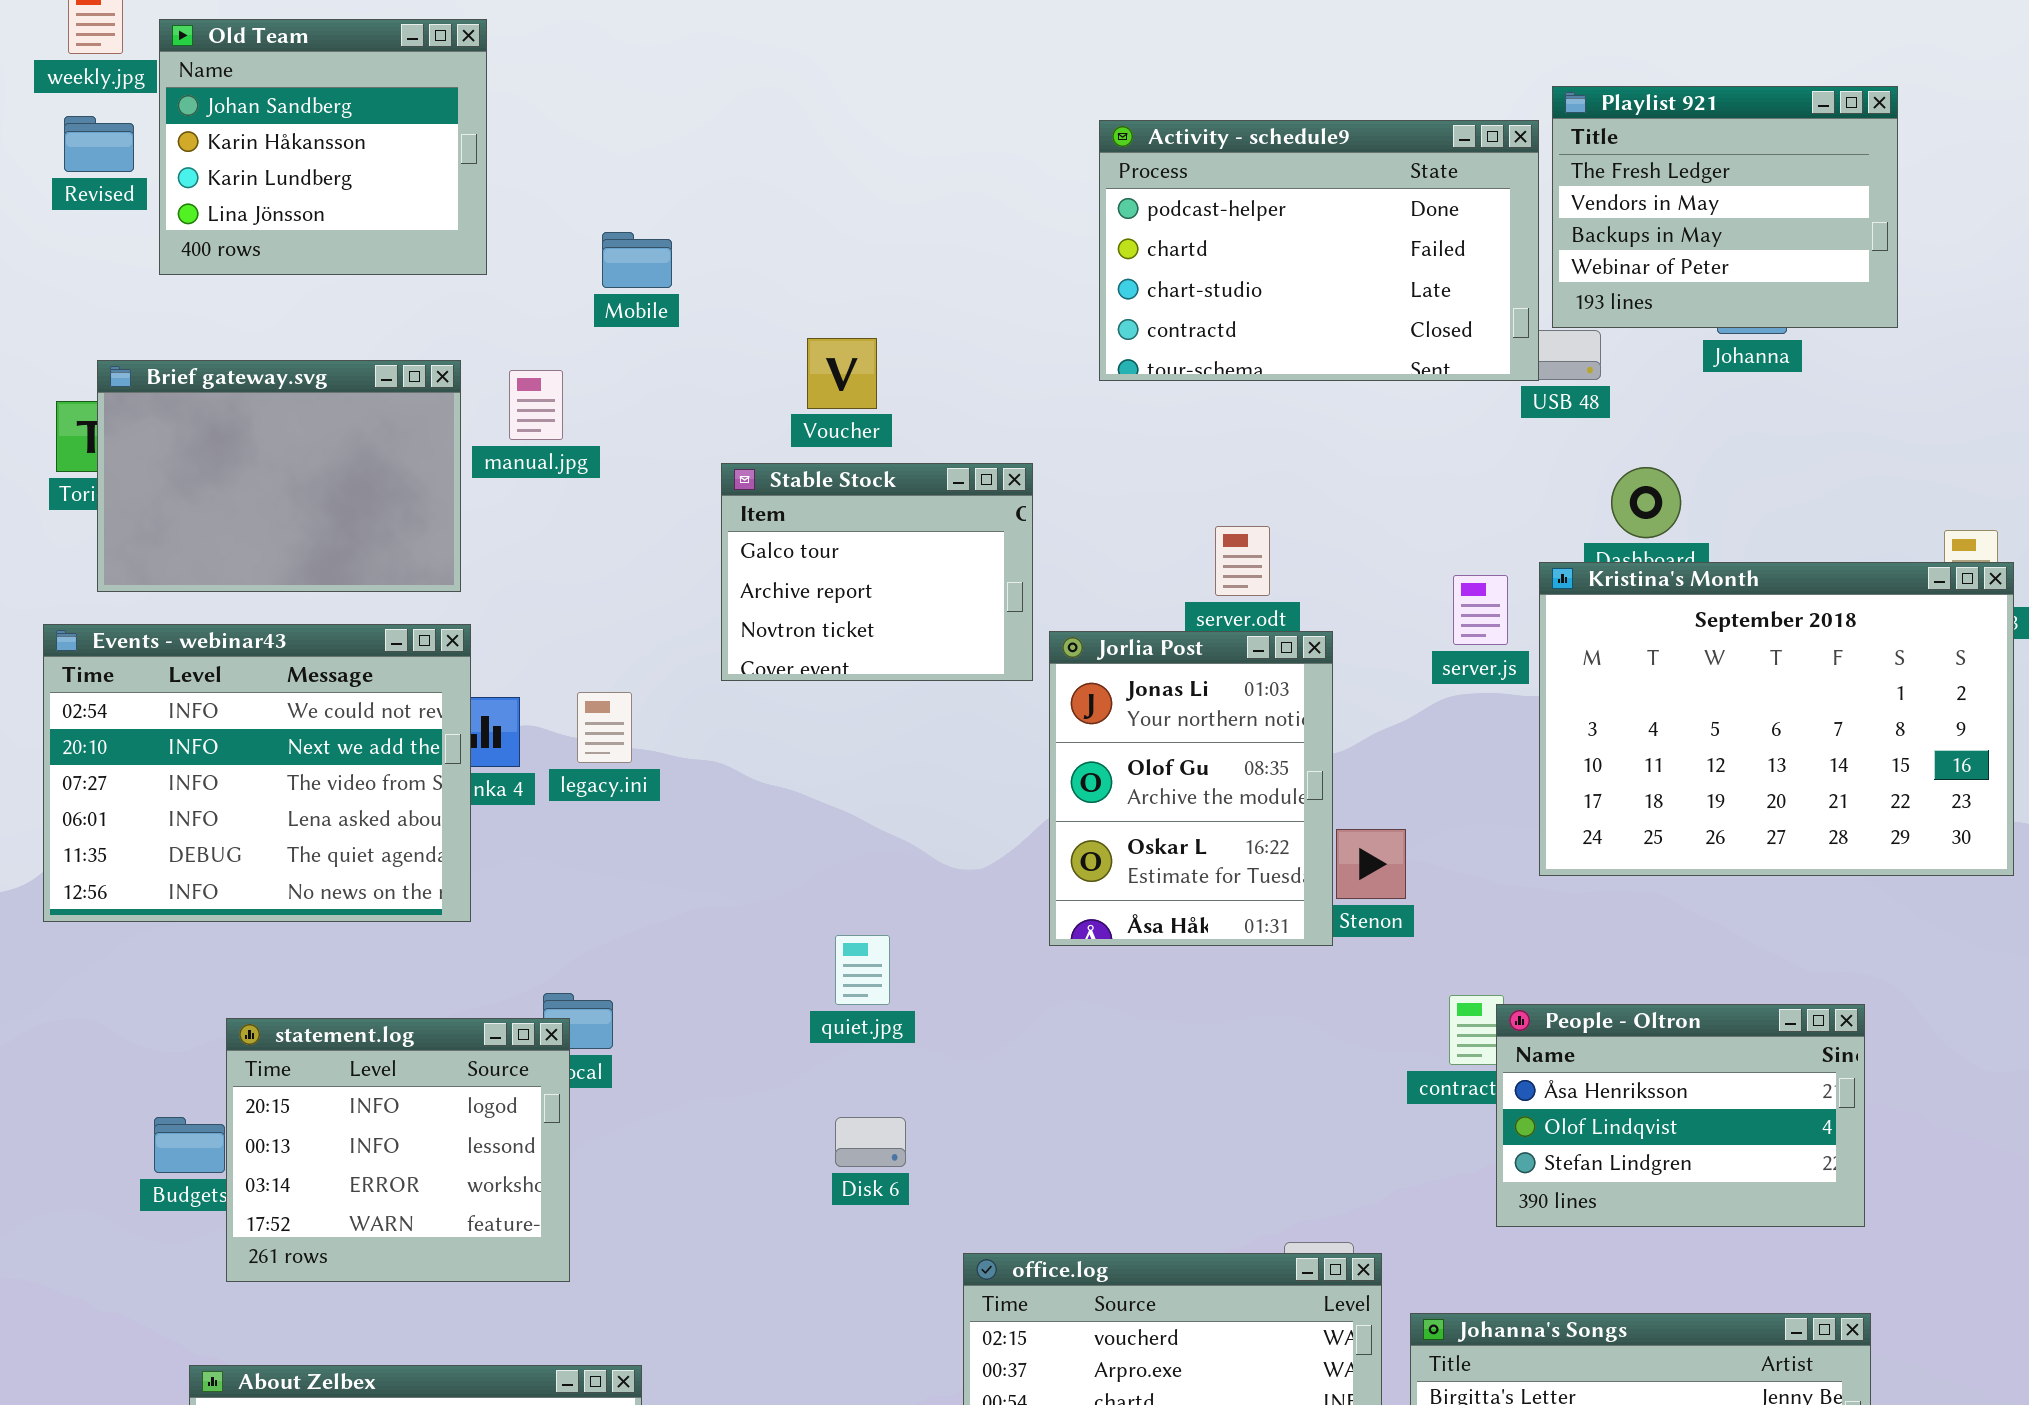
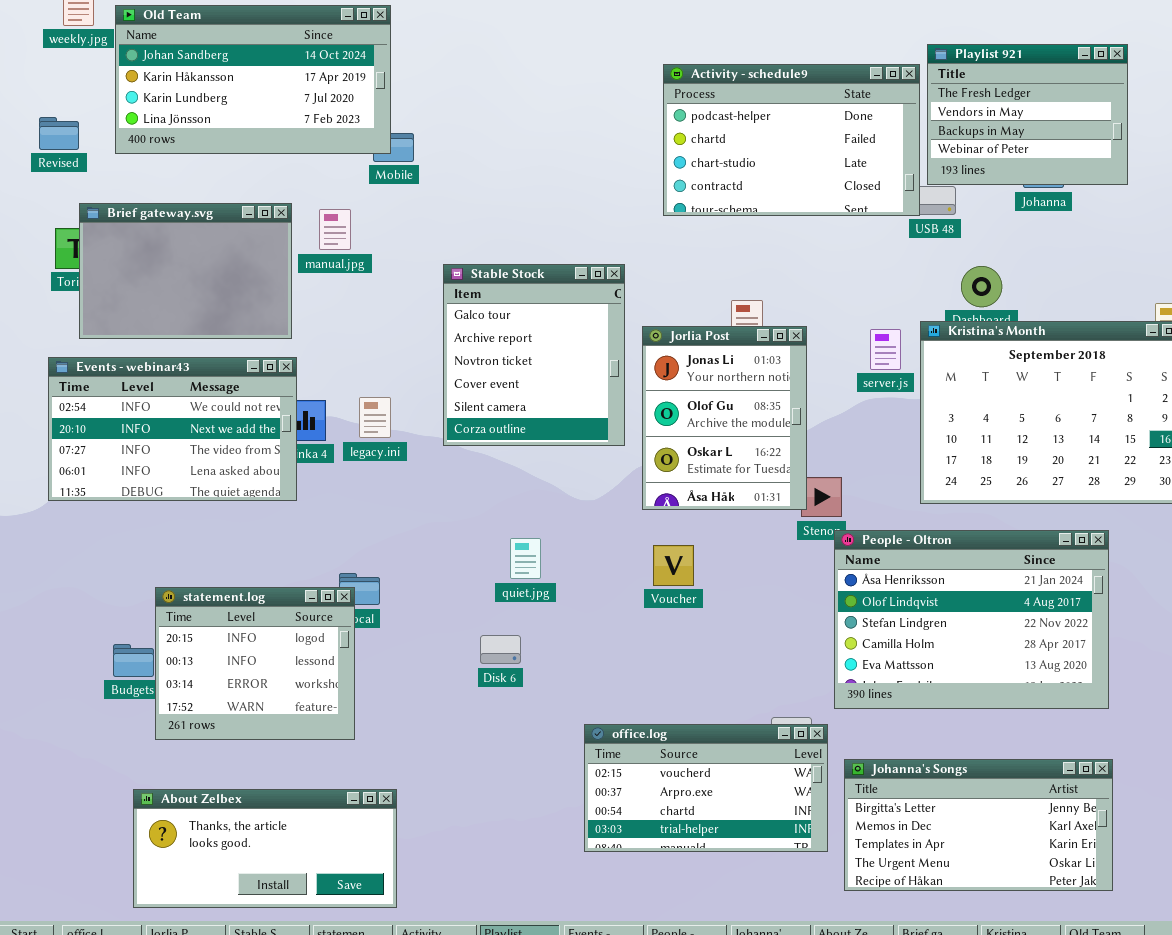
Old Team: [159,19,487,275] -> [115,5,391,154], resized
Revised: [64,116,134,172] -> [39,117,79,150], moved
Voucher: [807,338,877,409] -> [653,545,694,586], moved
Stable Stock: [721,463,1033,681] -> [443,264,625,446], resized
Events - webinar43: [43,624,471,922] -> [48,357,297,501], resized
Jorlia Post: [1049,631,1333,946] -> [642,326,807,510], moved
People - Oltron: [1496,1004,1865,1227] -> [834,530,1109,709], resized
Disk 6: [835,1117,906,1167] -> [480,635,521,664], moved

